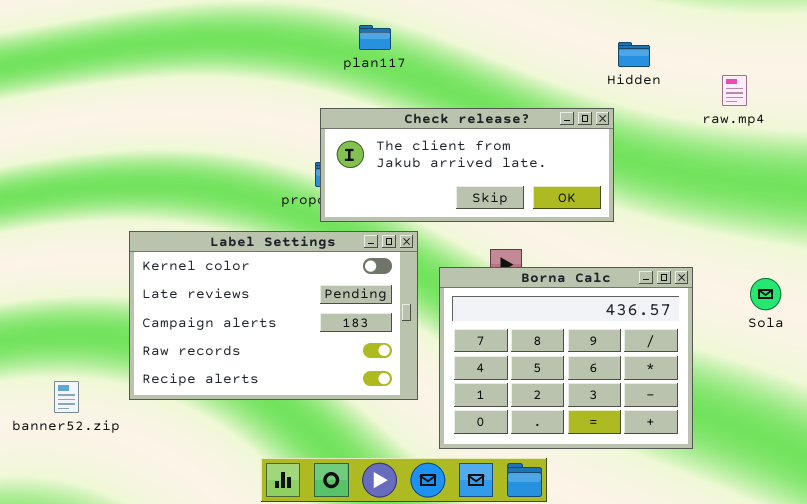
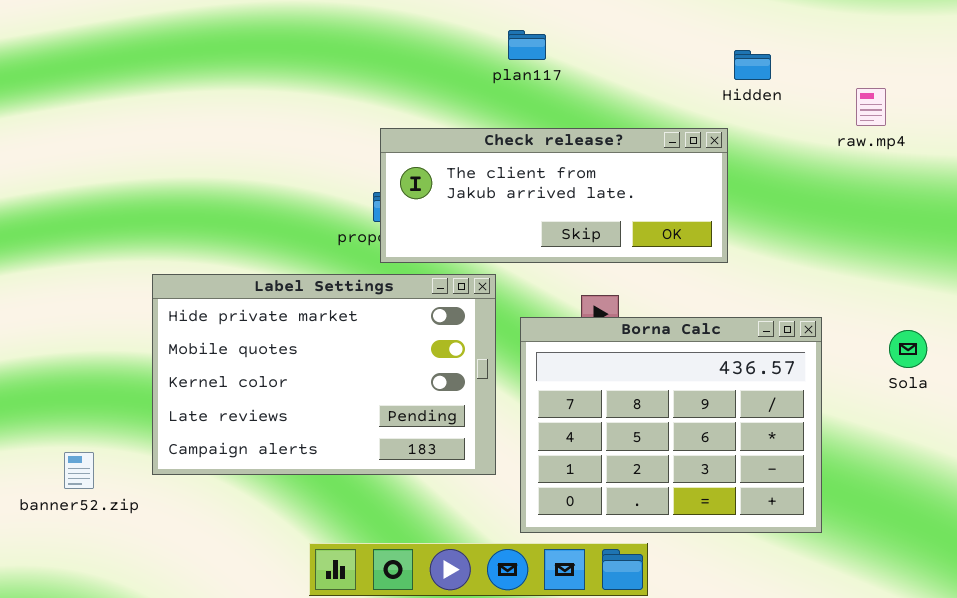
plan117: [359,25,391,50] -> [508,30,546,60], moved
Label Settings: [129,231,418,400] -> [152,274,496,475], scrolled up 2 rows

